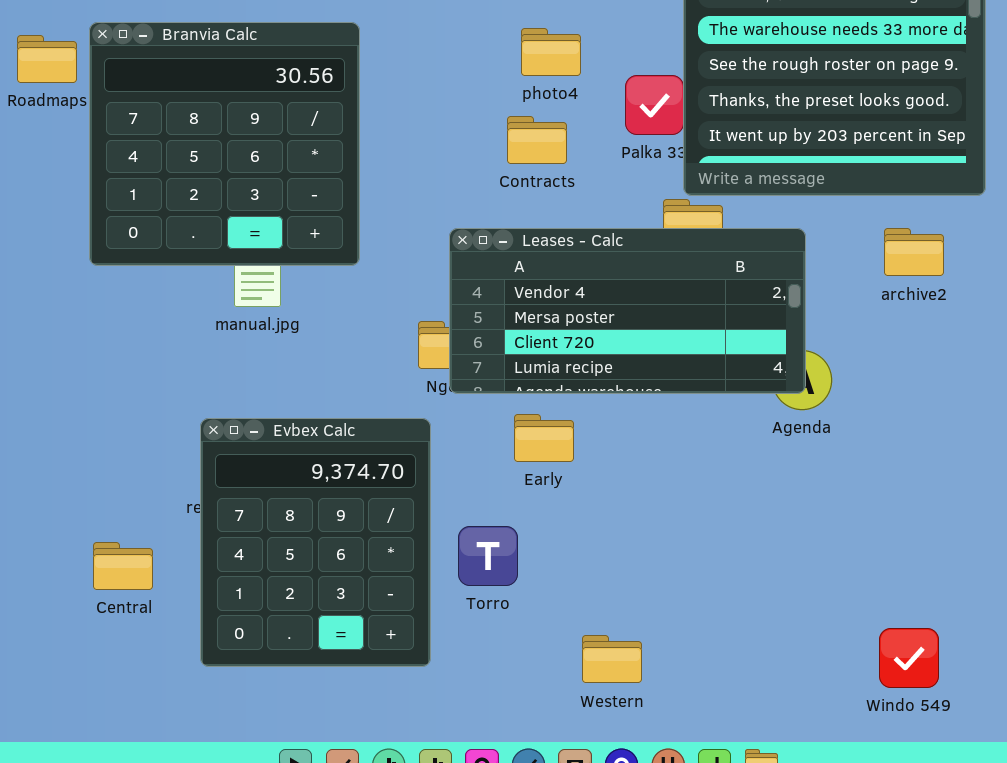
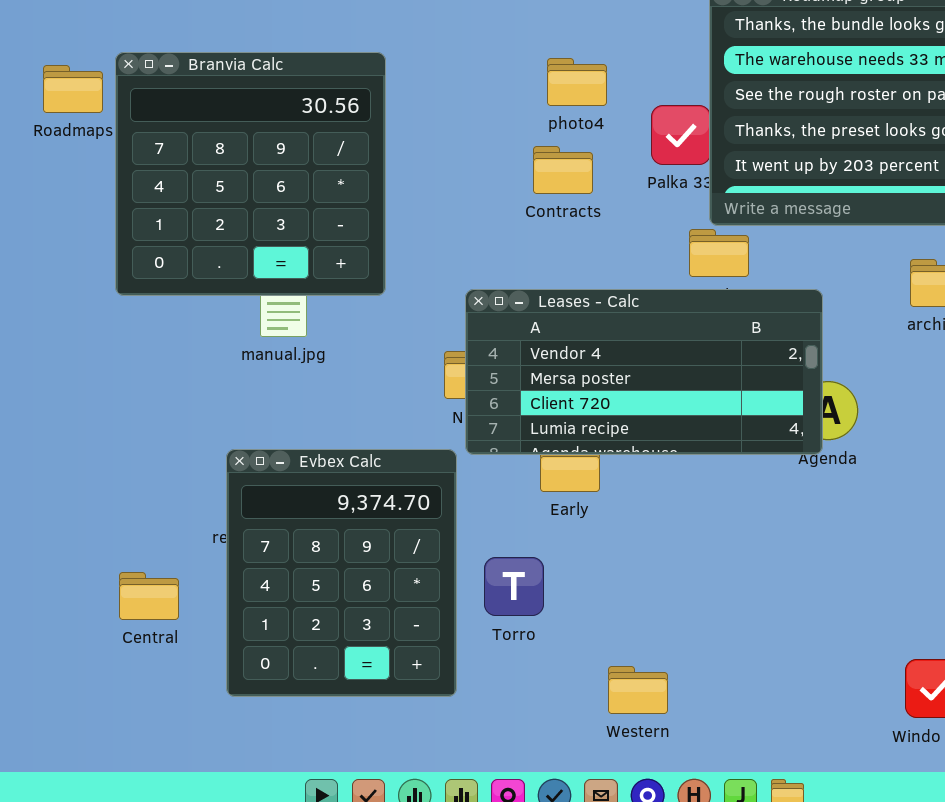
Leases - Calc: [449,228,806,394] -> [465,289,823,455], moved

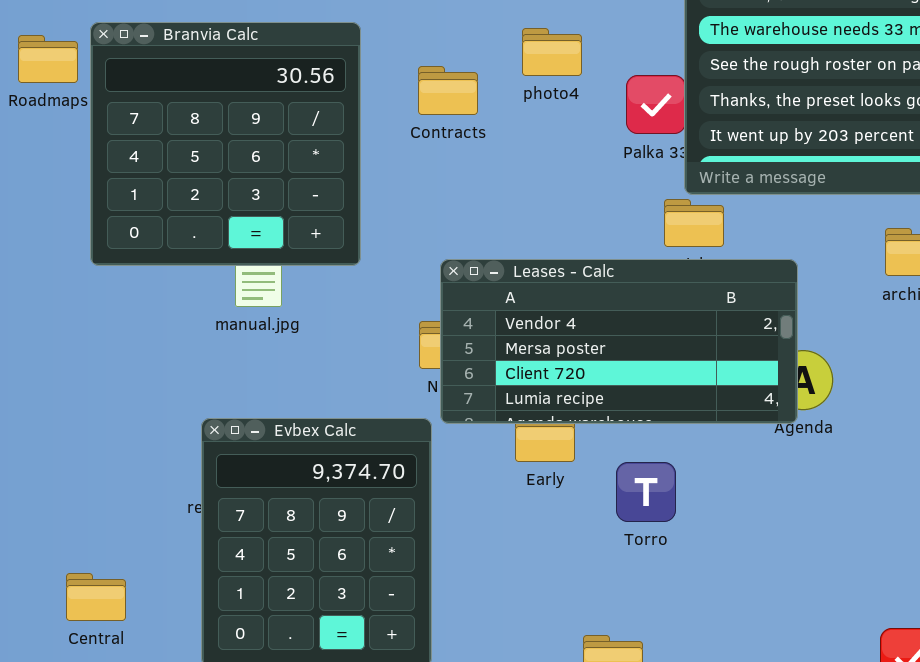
Contracts: [533,146,593,194] -> [418,66,478,115], moved
Torro: [484,557,544,616] -> [616,462,676,522], moved
Central: [119,572,179,620] -> [66,573,126,621], moved

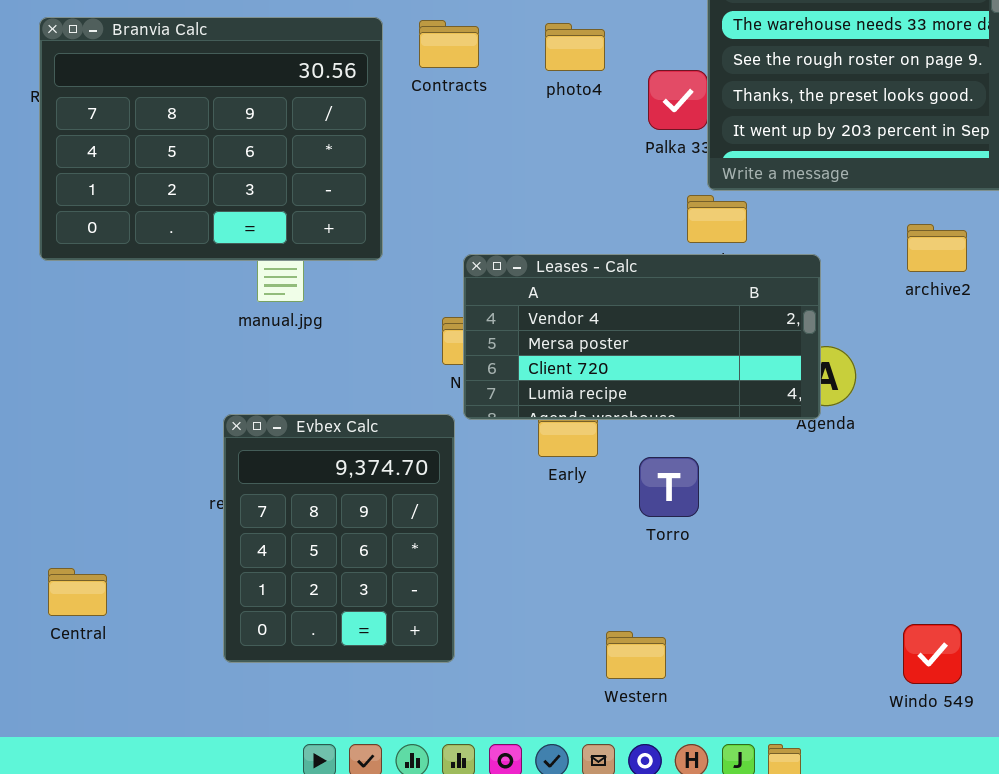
Branvia Calc: [90,22,361,266] -> [39,17,383,261], resized
Contracts: [418,66,478,115] -> [419,20,479,68], moved
Central: [66,573,126,621] -> [48,568,107,616], moved

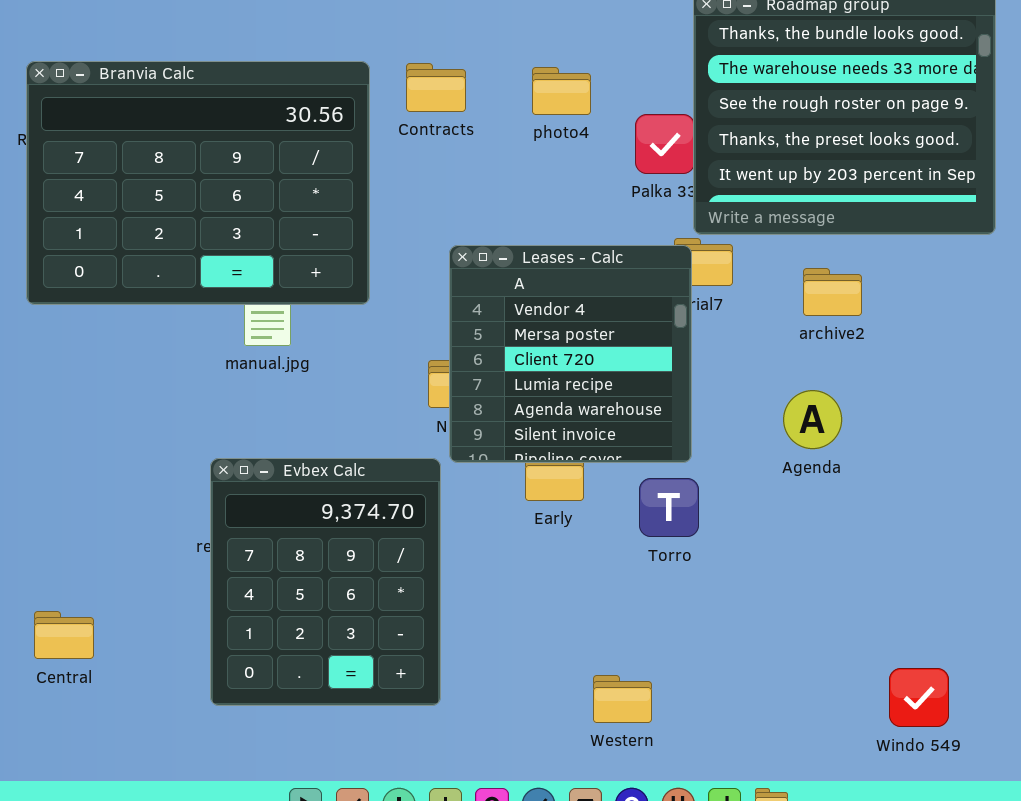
archive2: [907,224,967,272] -> [803,268,862,316], moved
Leases - Calc: [463,254,821,420] -> [449,245,692,463], resized
Torro: [639,457,699,517] -> [639,478,699,537], moved

